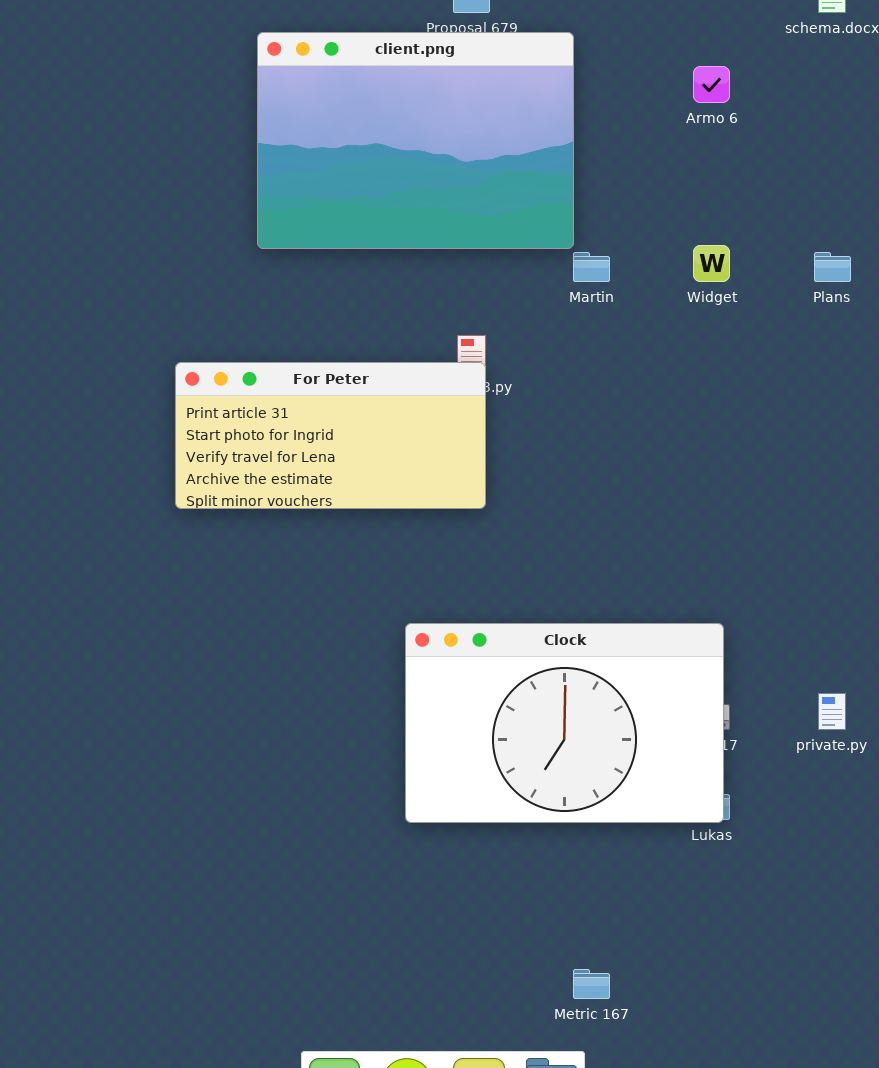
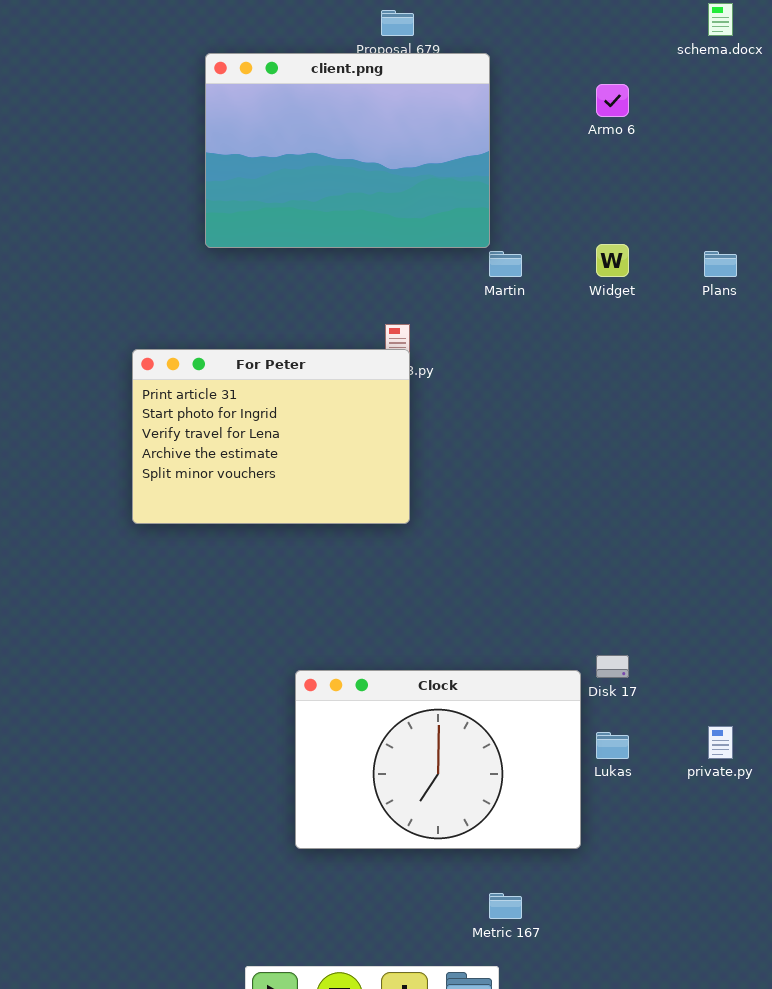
For Peter: [175,362,486,509] -> [132,349,410,524], resized
Clock: [405,623,724,823] -> [295,670,581,849], moved
private.py: [818,693,846,730] -> [708,726,733,759], moved

